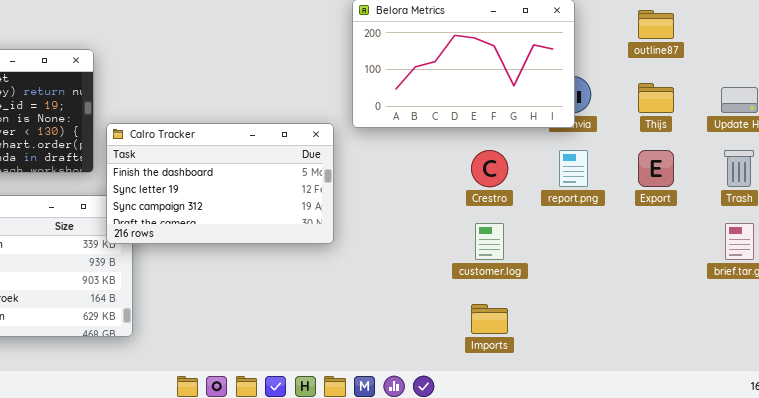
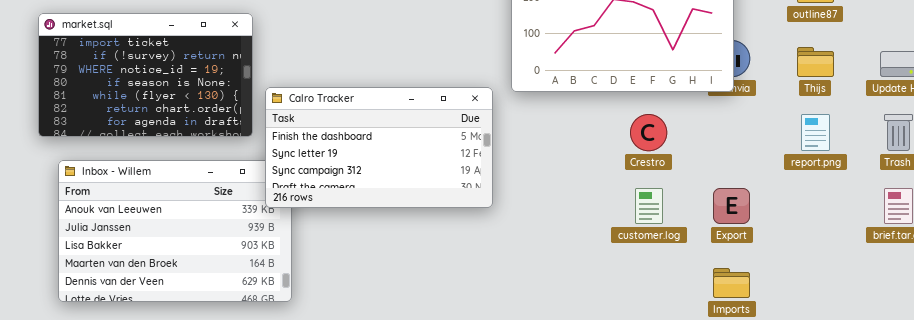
report.png: [559,150,588,187] -> [801,114,830,151], moved
Export: [638,150,674,187] -> [713,188,750,224], moved
Imports: [471,304,508,334] -> [713,268,750,298], moved

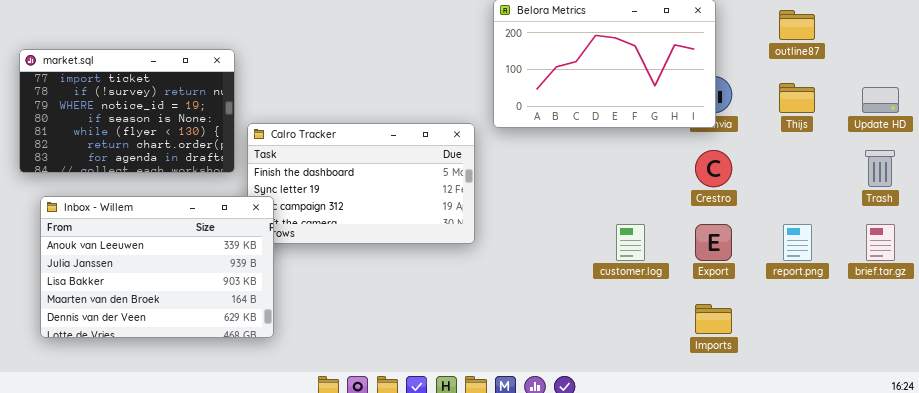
Crestro: [630,114,667,151] -> [695,150,732,187], moved
report.png: [801,114,830,151] -> [783,224,812,261], moved
Inbox - Willem: [58,160,292,302] -> [40,196,274,338], raised

